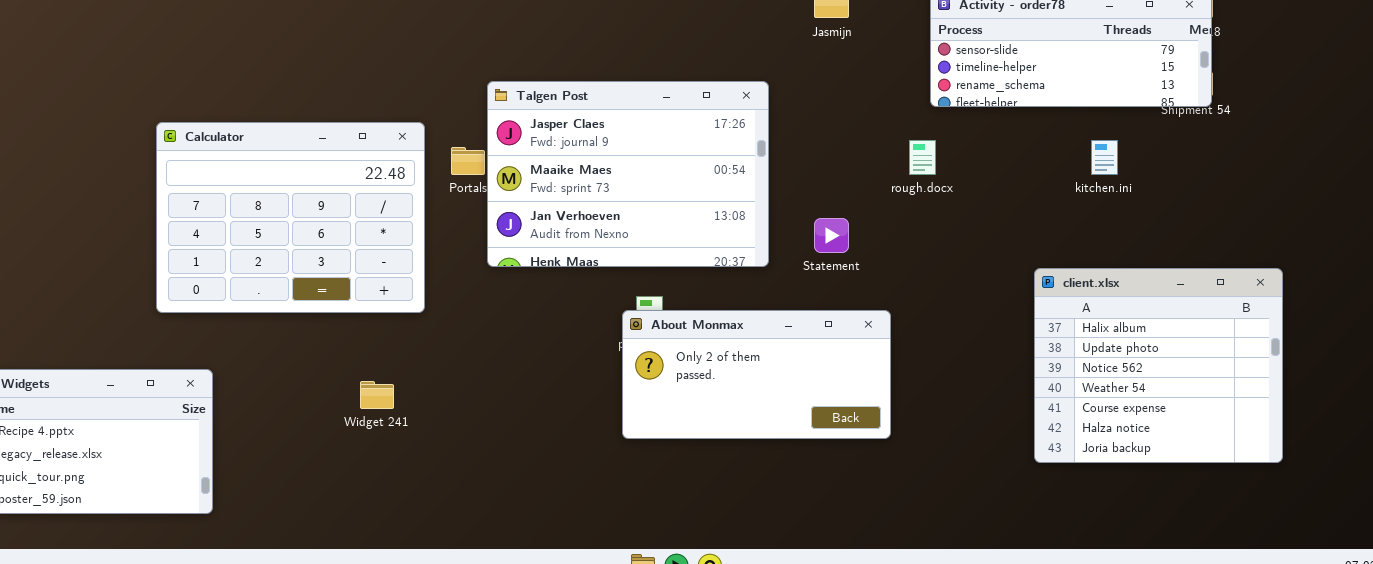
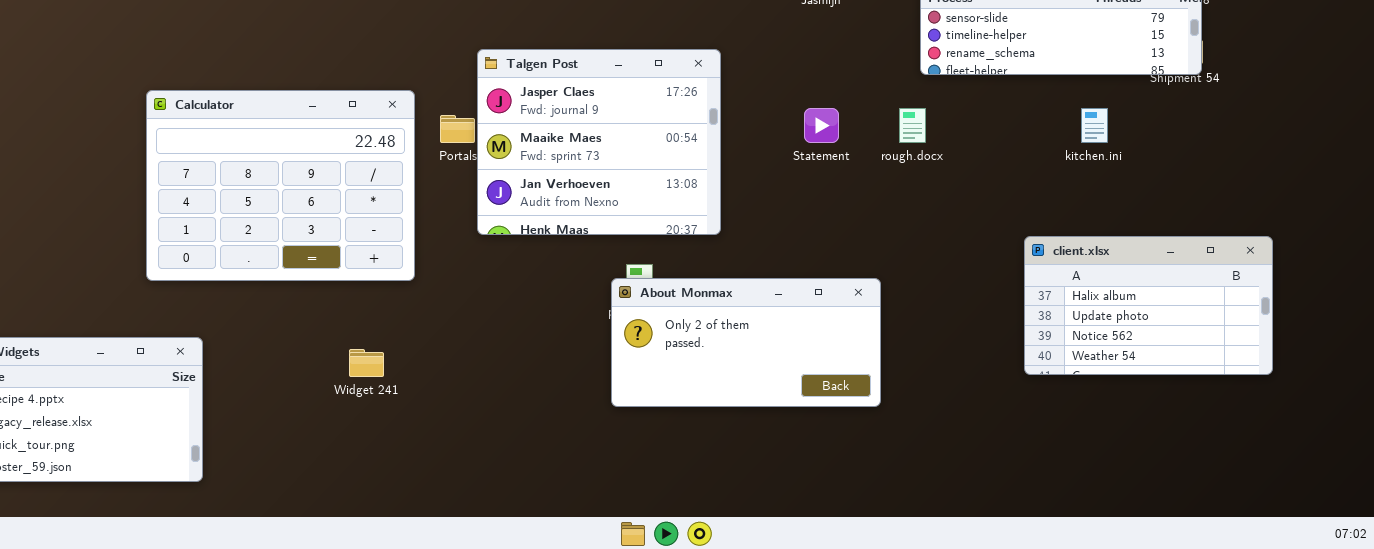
Talgen Post: [487,81,769,267] -> [477,49,721,235], resized
Statement: [814,218,849,253] -> [804,108,839,143], moved
client.xlsx: [1034,268,1283,463] -> [1024,236,1273,375], resized

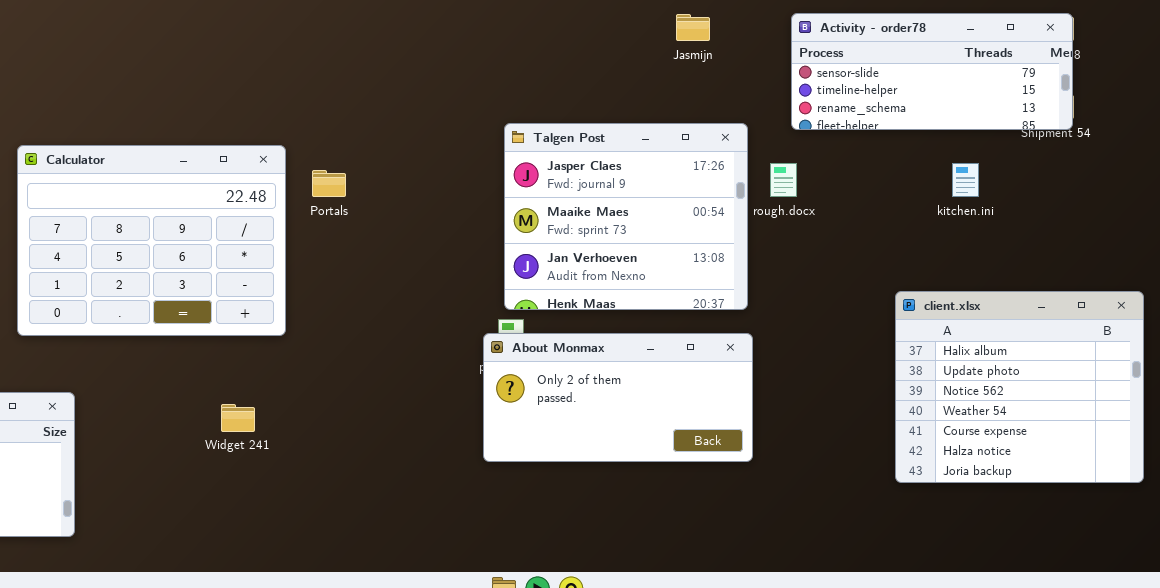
Talgen Post: [477,49,721,235] -> [504,123,748,310], moved
client.xlsx: [1024,236,1273,375] -> [895,291,1144,483], resized

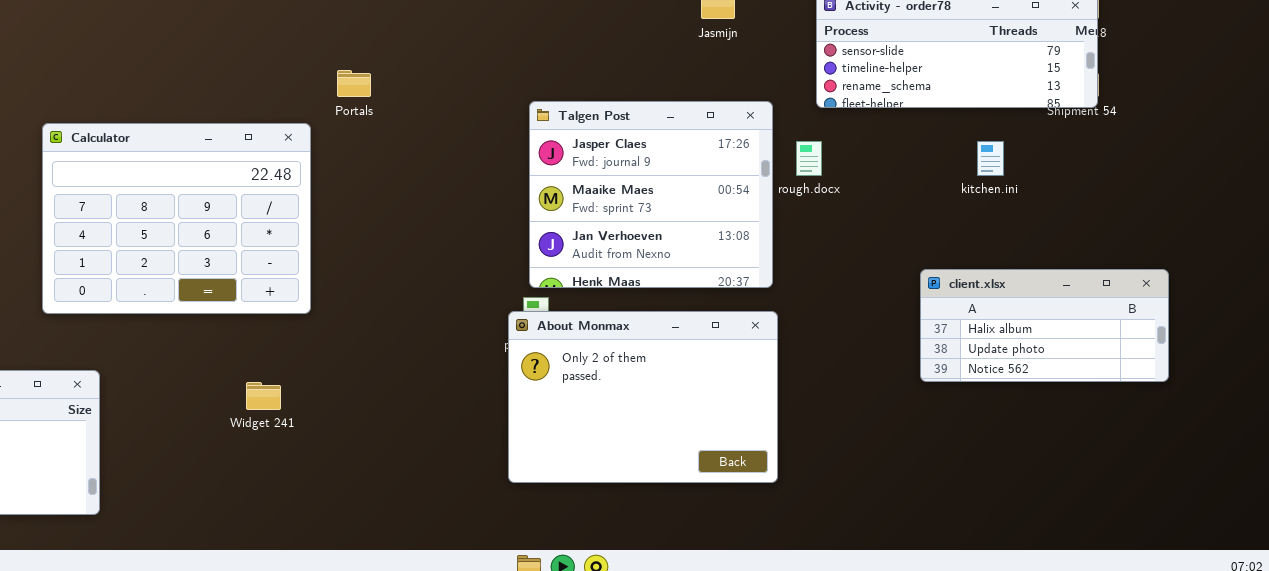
Portals: [312,170,346,197] -> [337,70,371,97], moved
client.xlsx: [895,291,1144,483] -> [920,269,1169,382], resized
About Monmax: [483,333,753,462] -> [508,311,778,483], resized

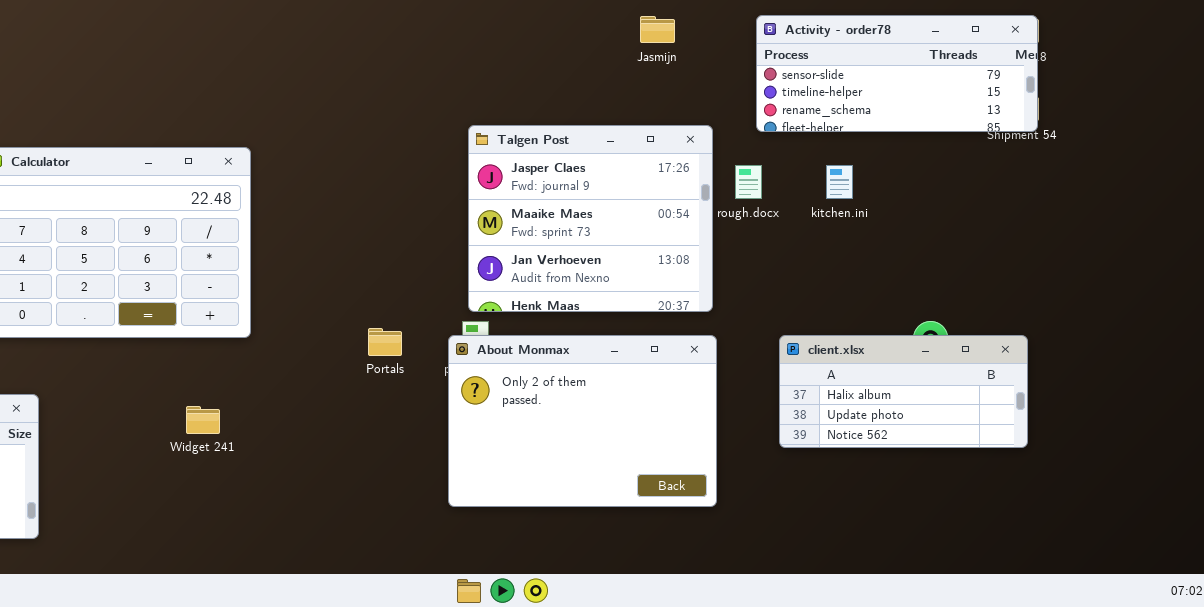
Portals: [337,70,371,97] -> [368,328,402,356], moved
kitchen.ini: [977,141,1004,176] -> [826,165,853,199], moved
client.xlsx: [920,269,1169,382] -> [779,335,1028,448], moved

